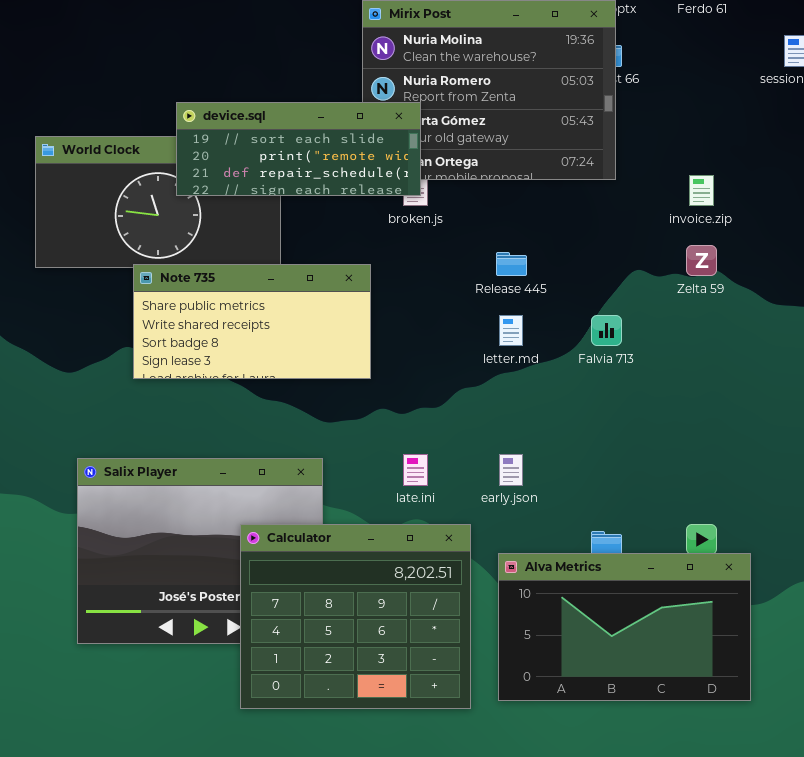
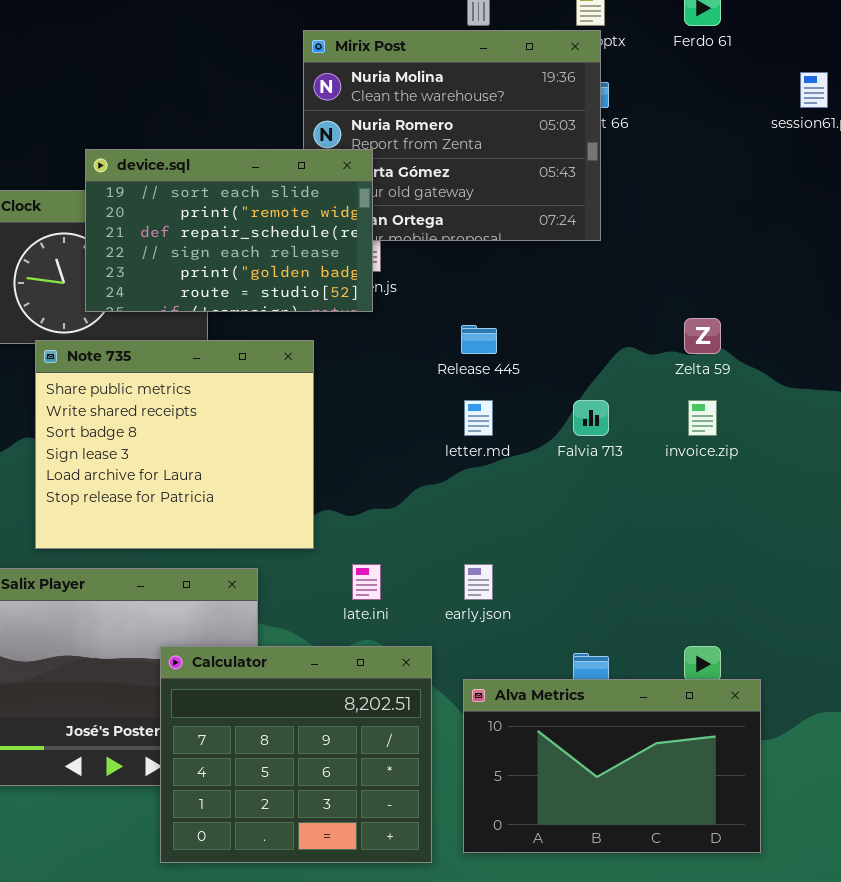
device.sql: [176,102,421,196] -> [85,149,373,312], resized
invoice.zip: [689,175,714,206] -> [688,400,717,436], moved
Note 735: [133,264,371,379] -> [35,340,314,549], resized

